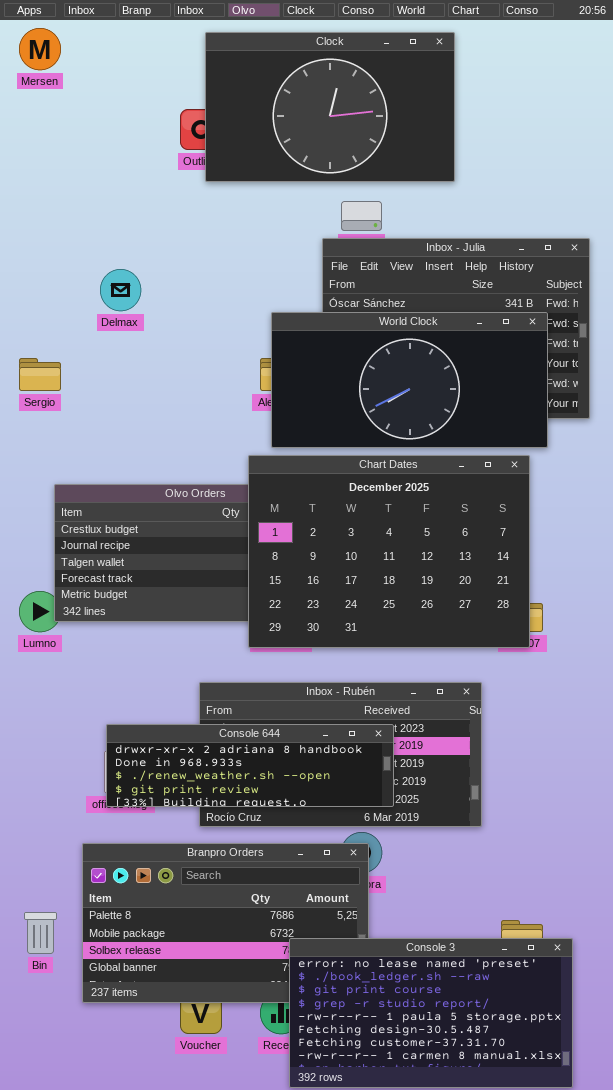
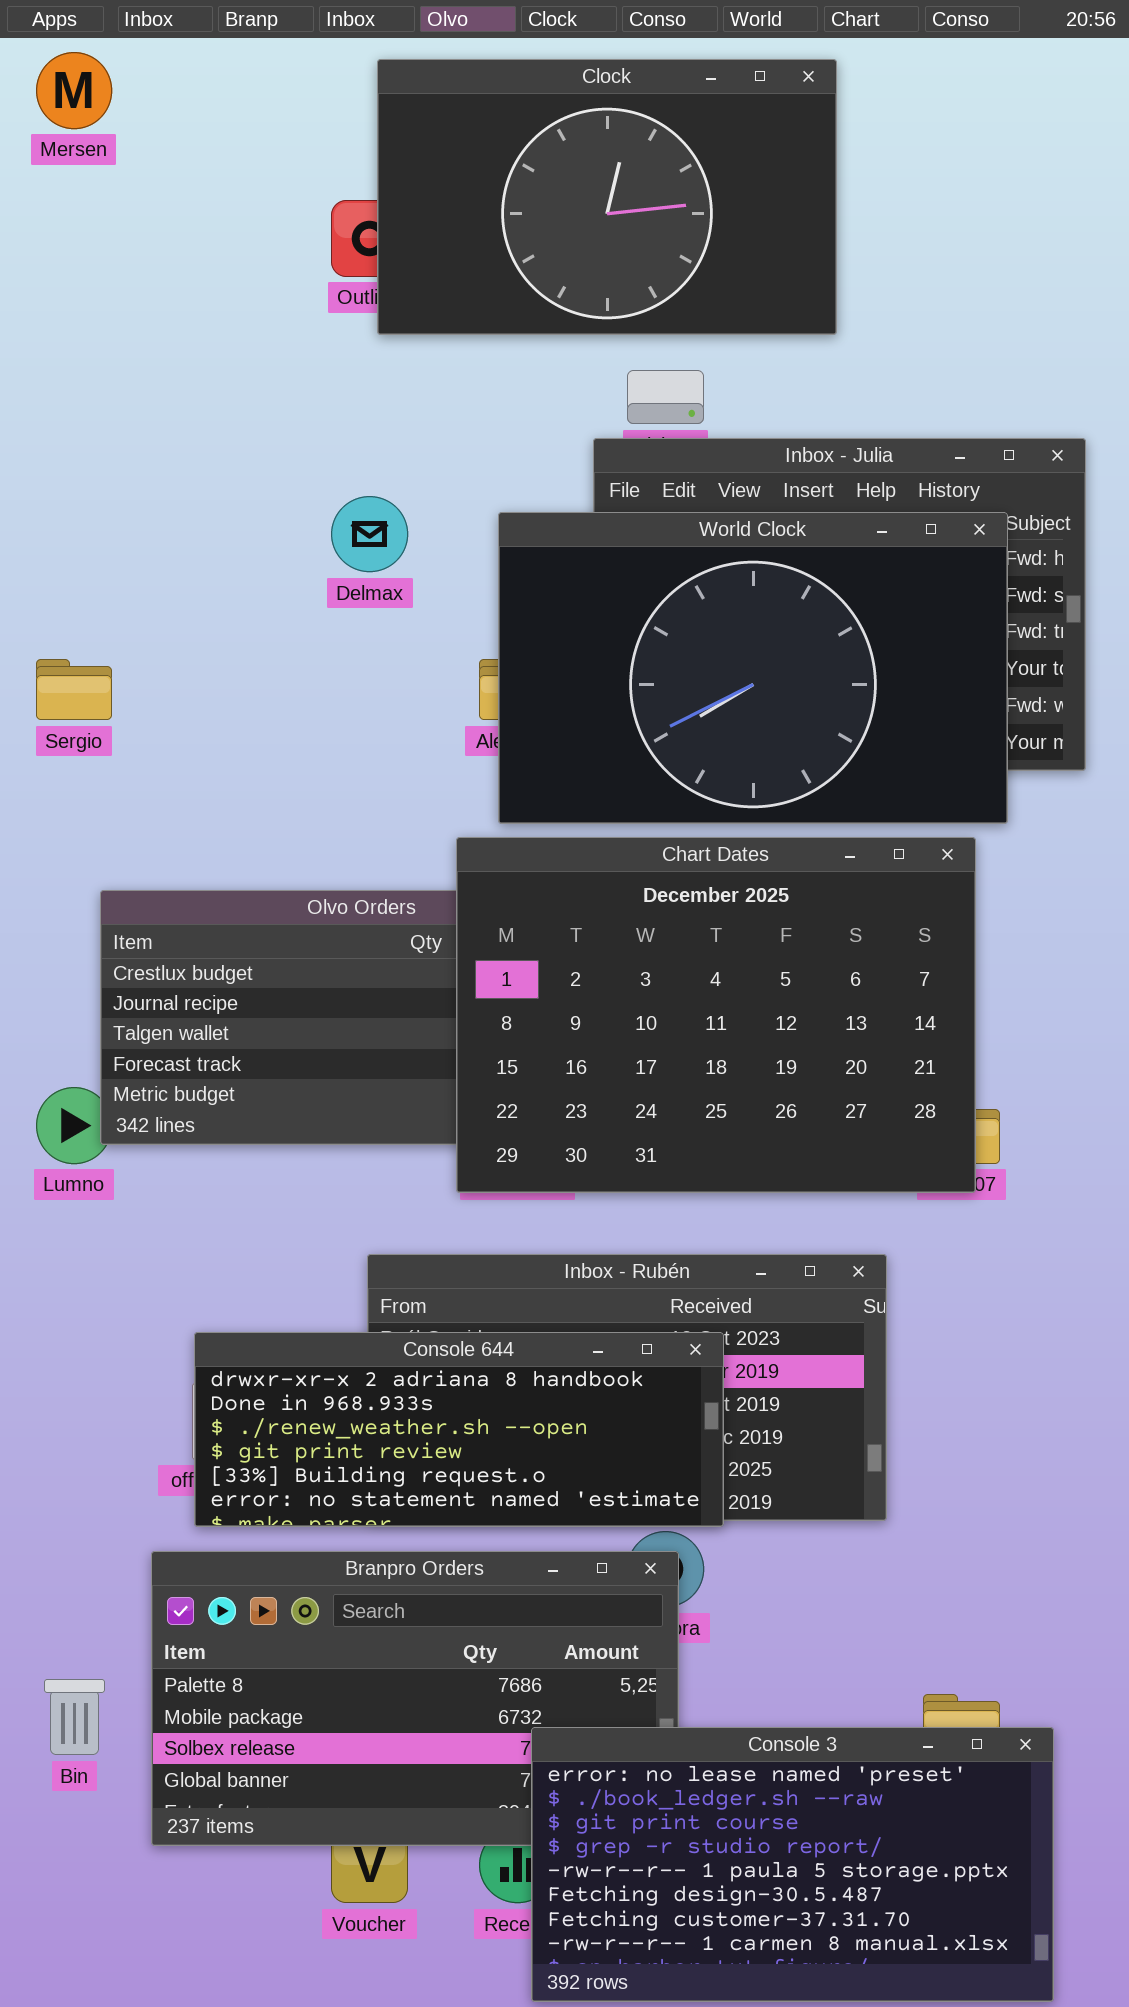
Delmax: [100,269,141,311] -> [331,496,408,572], moved
World Clock: [271,312,548,448] -> [498,512,1008,824], resized
Console 644: [106,724,394,807] -> [194,1332,724,1527], resized

